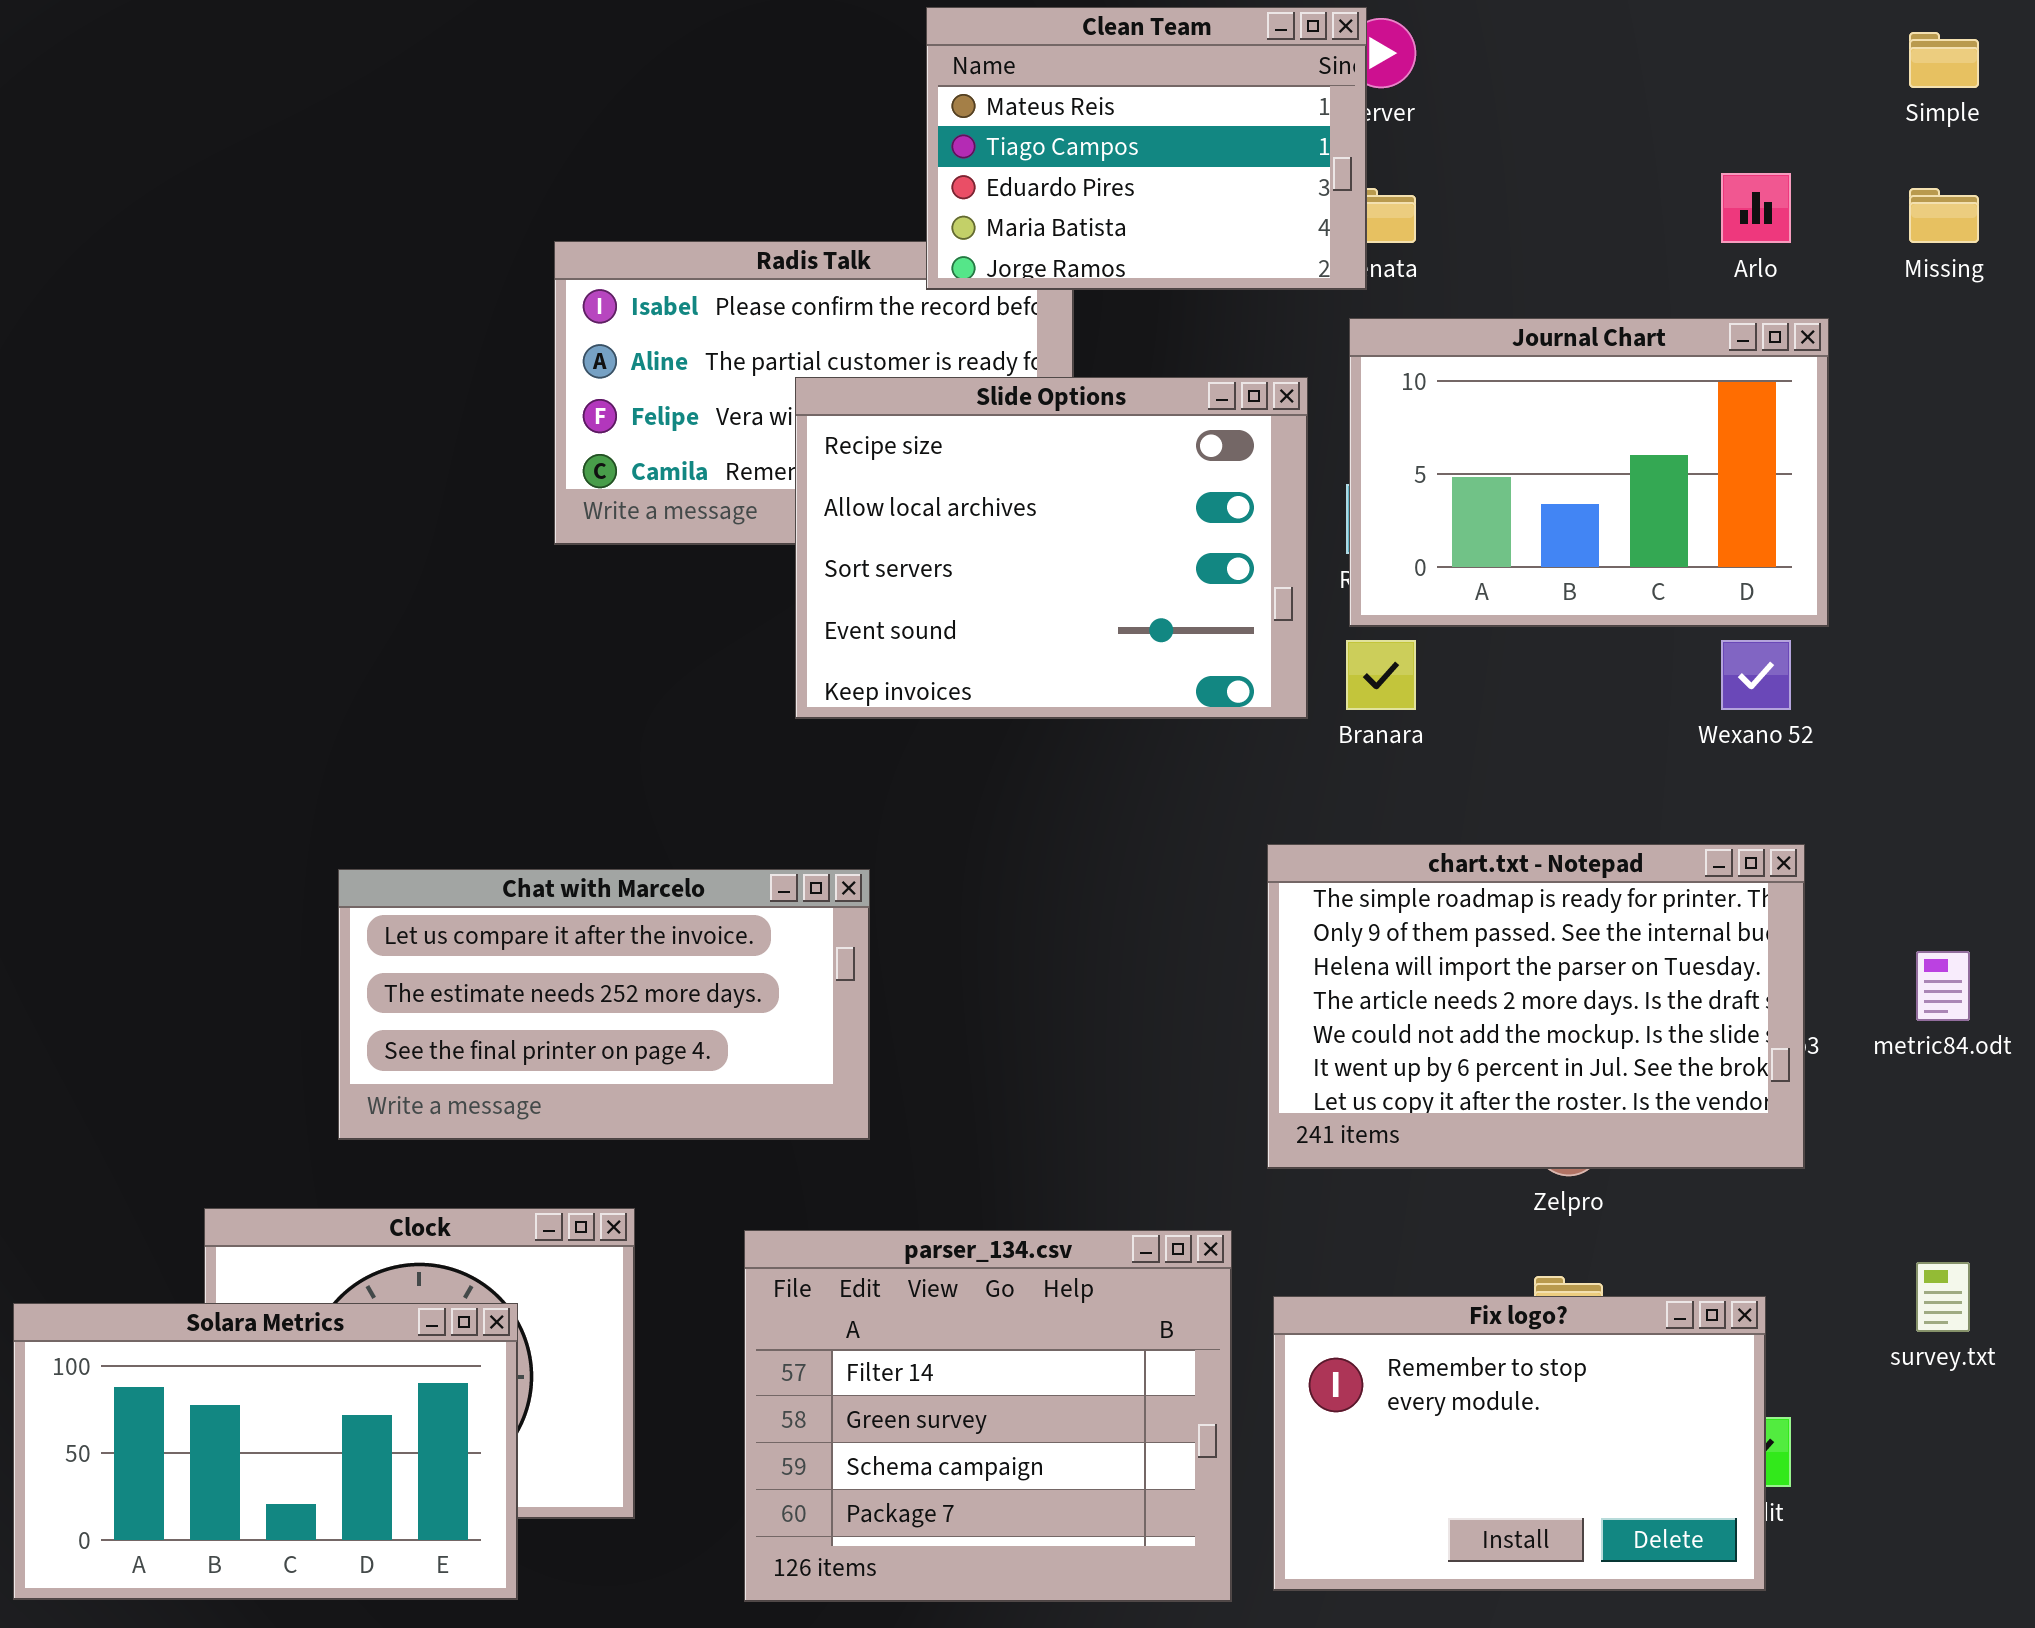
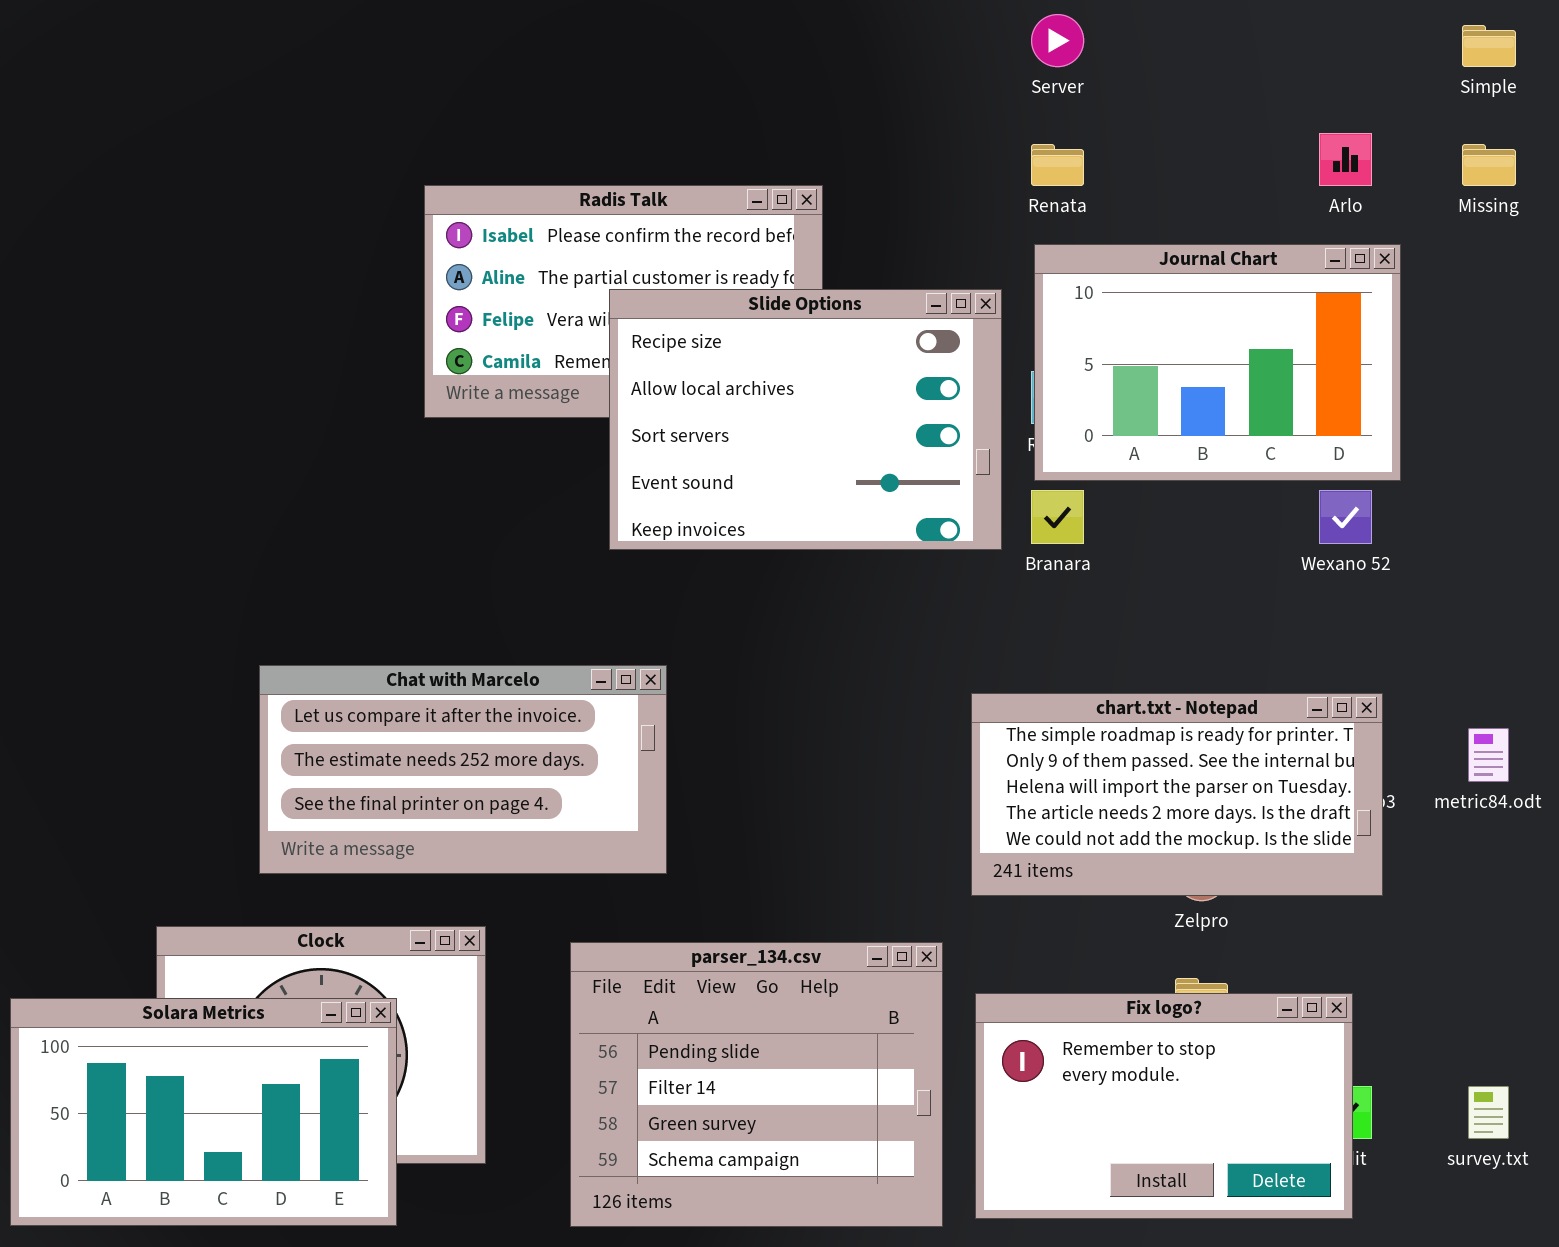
Clean Team: [926,7,1367,290] -> none, closed
chart.txt - Notepad: [1267,844,1805,1169] -> [971,693,1383,896], resized
parser_134.csv: [744,1230,1232,1602] -> [570,942,943,1227], scrolled up 1 row
survey.txt: [1916,1262,1970,1332] -> [1468,1086,1509,1139], moved

